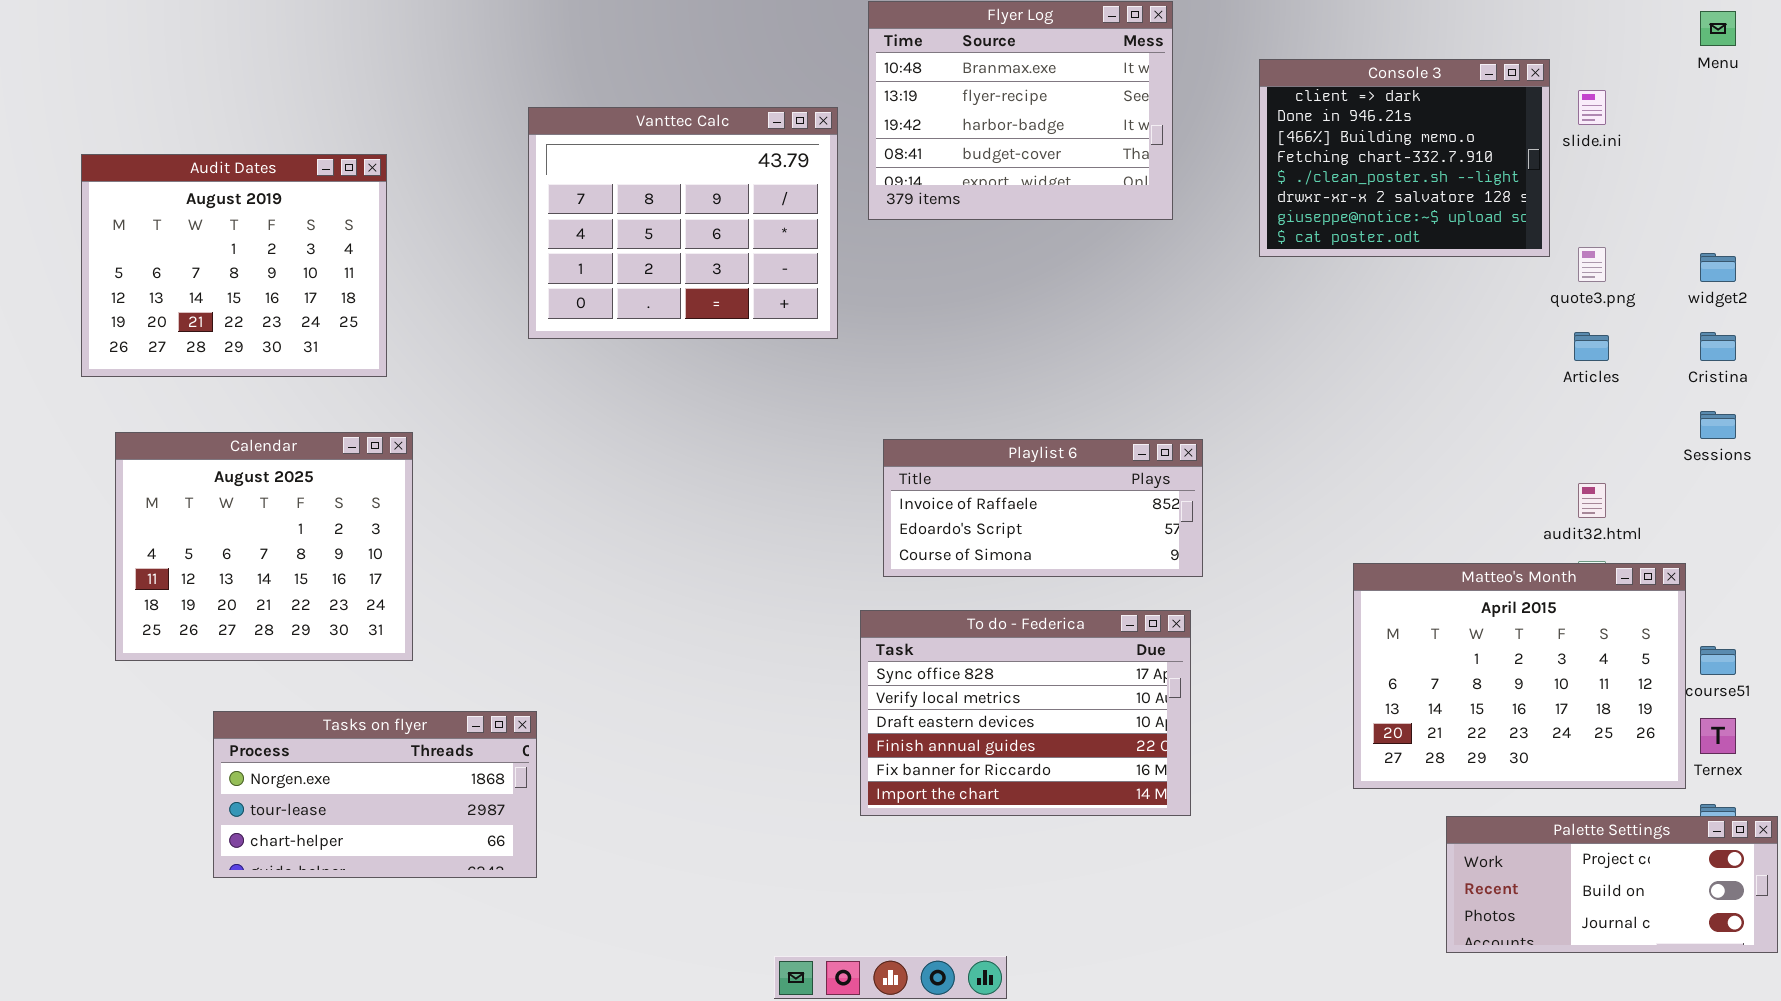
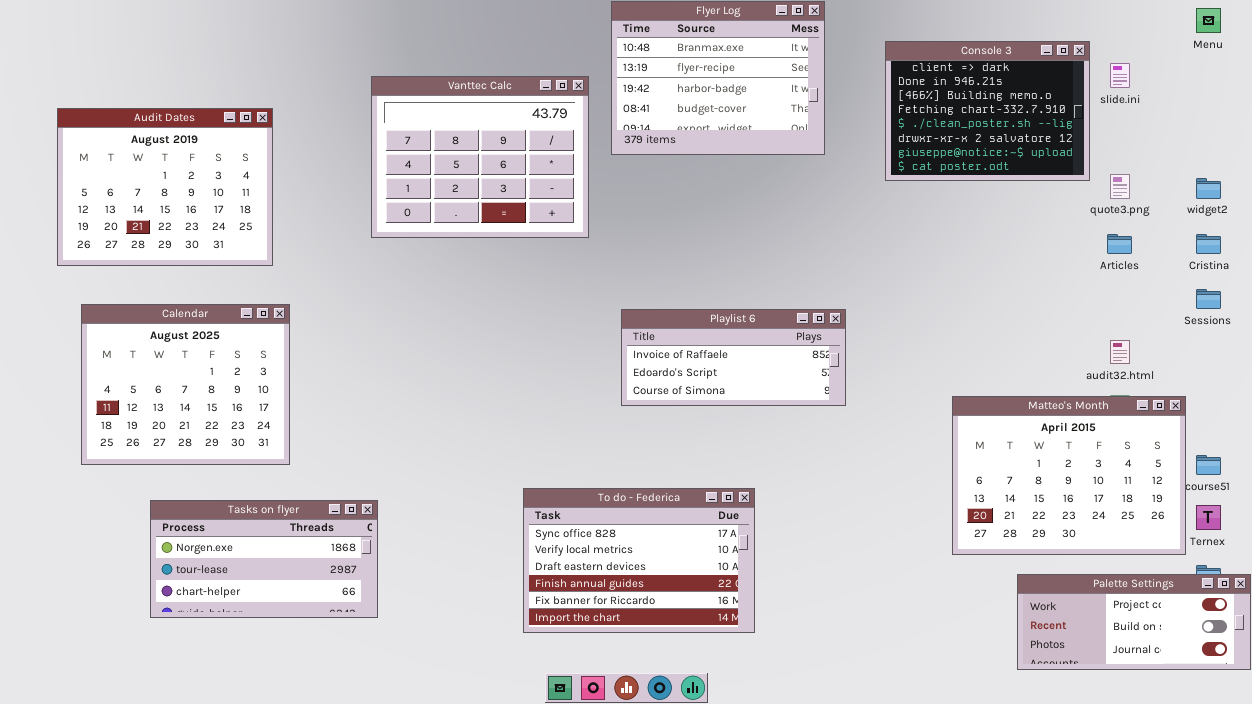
To do - Federica: [860,610,1191,816] -> [523,488,755,633], moved

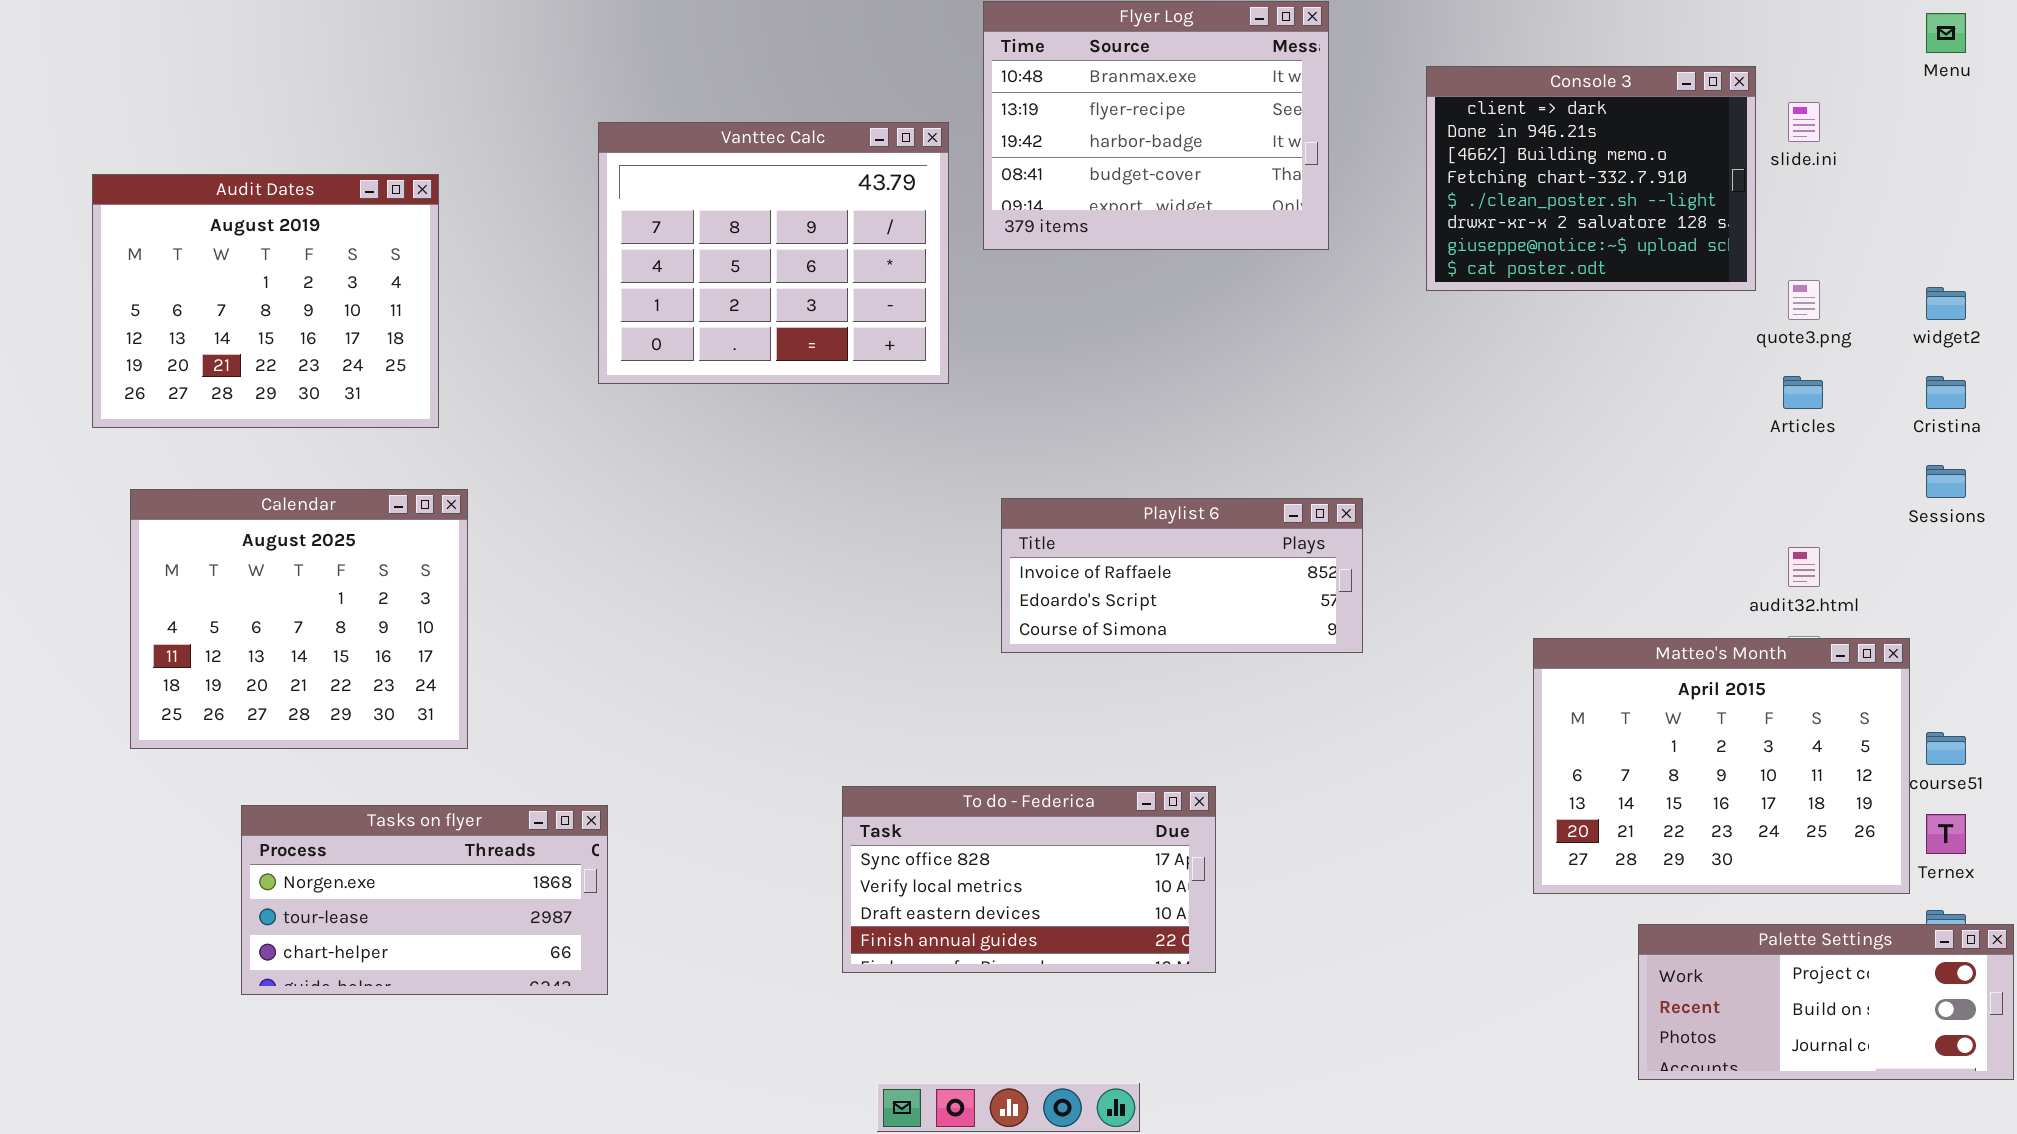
To do - Federica: [523,488,755,633] -> [842,786,1216,973], resized

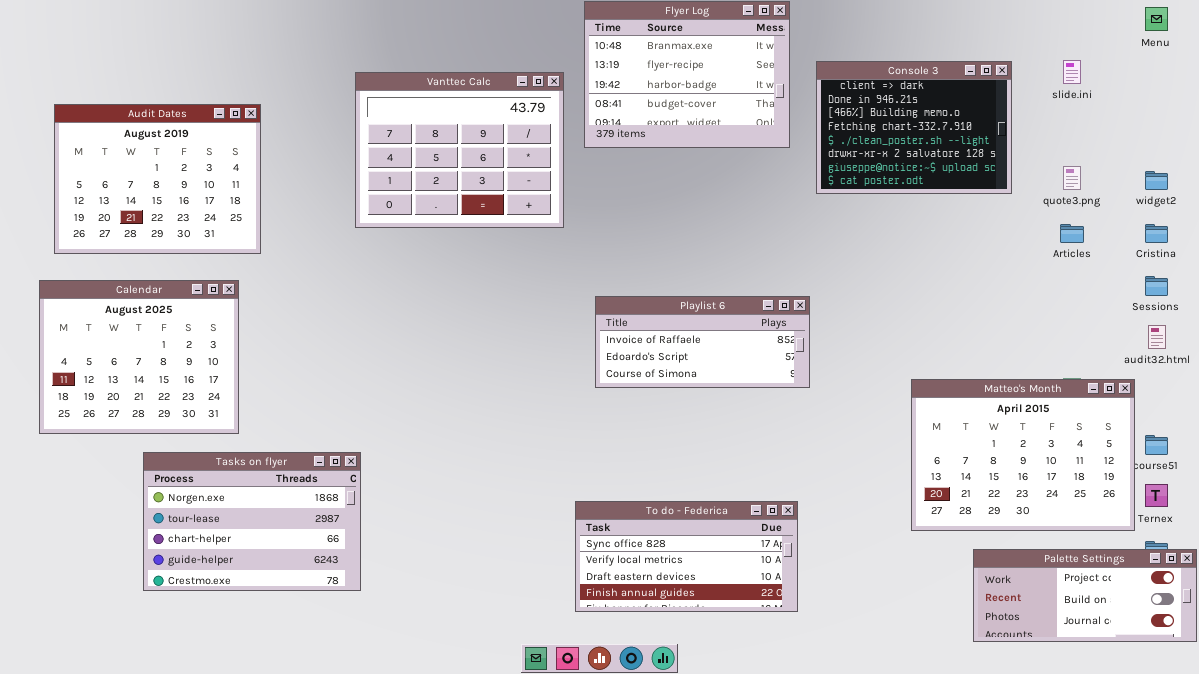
Console 3: [1426,66,1756,291] -> [816,61,1012,194], moved
Calendar: [130,489,468,749] -> [39,280,239,434], moved
audit32.html: [1788,547,1820,587] -> [1148,325,1166,349], moved
To do - Federica: [842,786,1216,973] -> [575,501,798,612], moved
Tasks on flyer: [241,805,608,995] -> [143,452,361,591], resized

